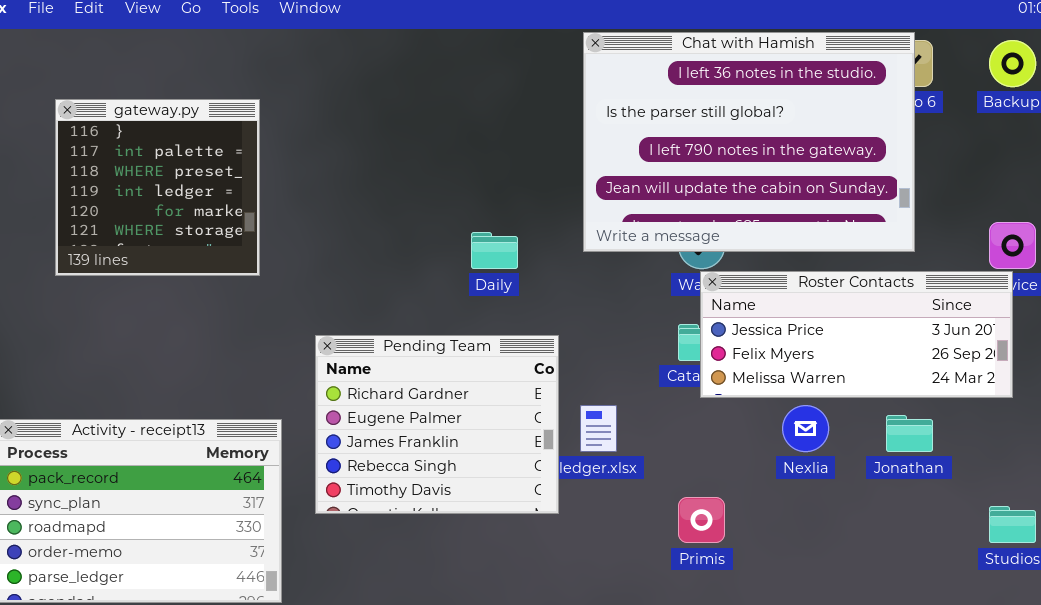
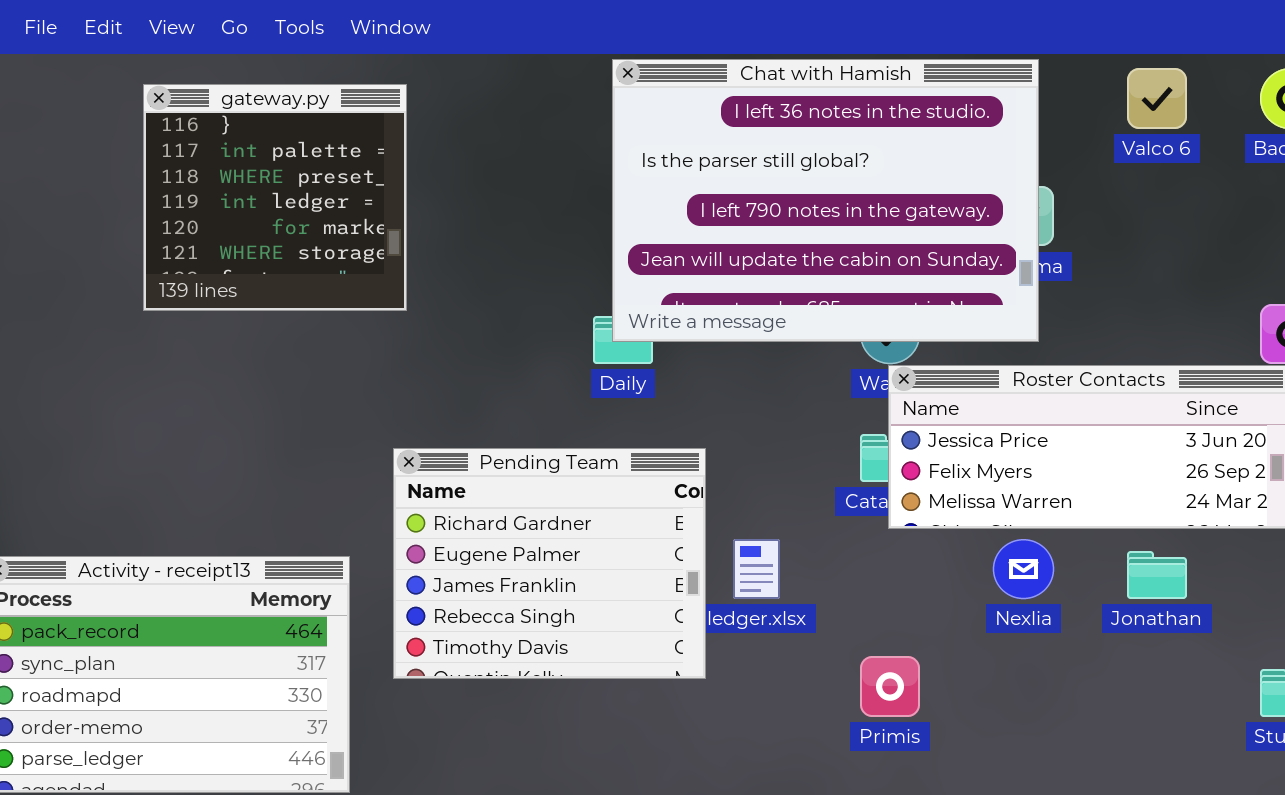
Chat with Hamish: [583,32,915,252] -> [612,59,1039,342], moved
gateway.py: [55,99,260,276] -> [143,84,407,311], moved

